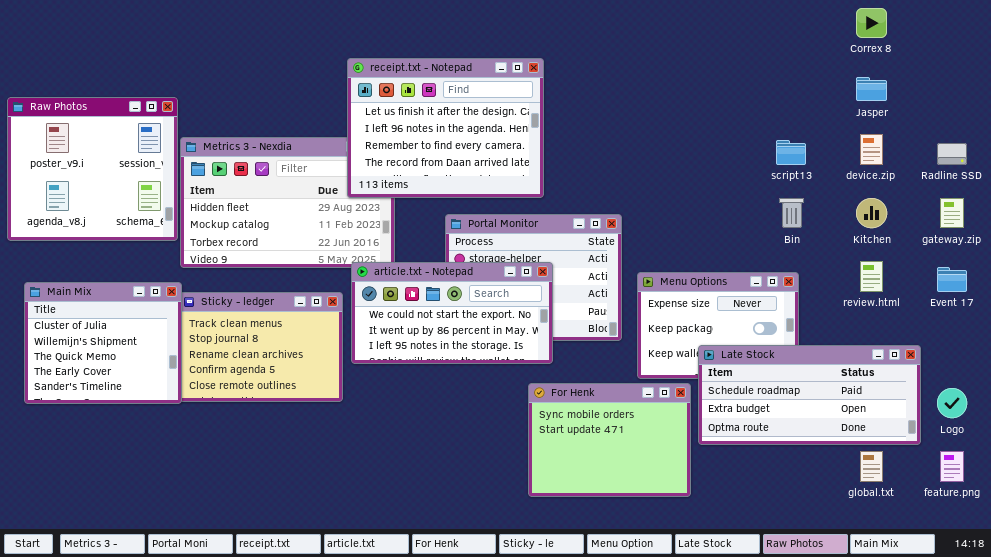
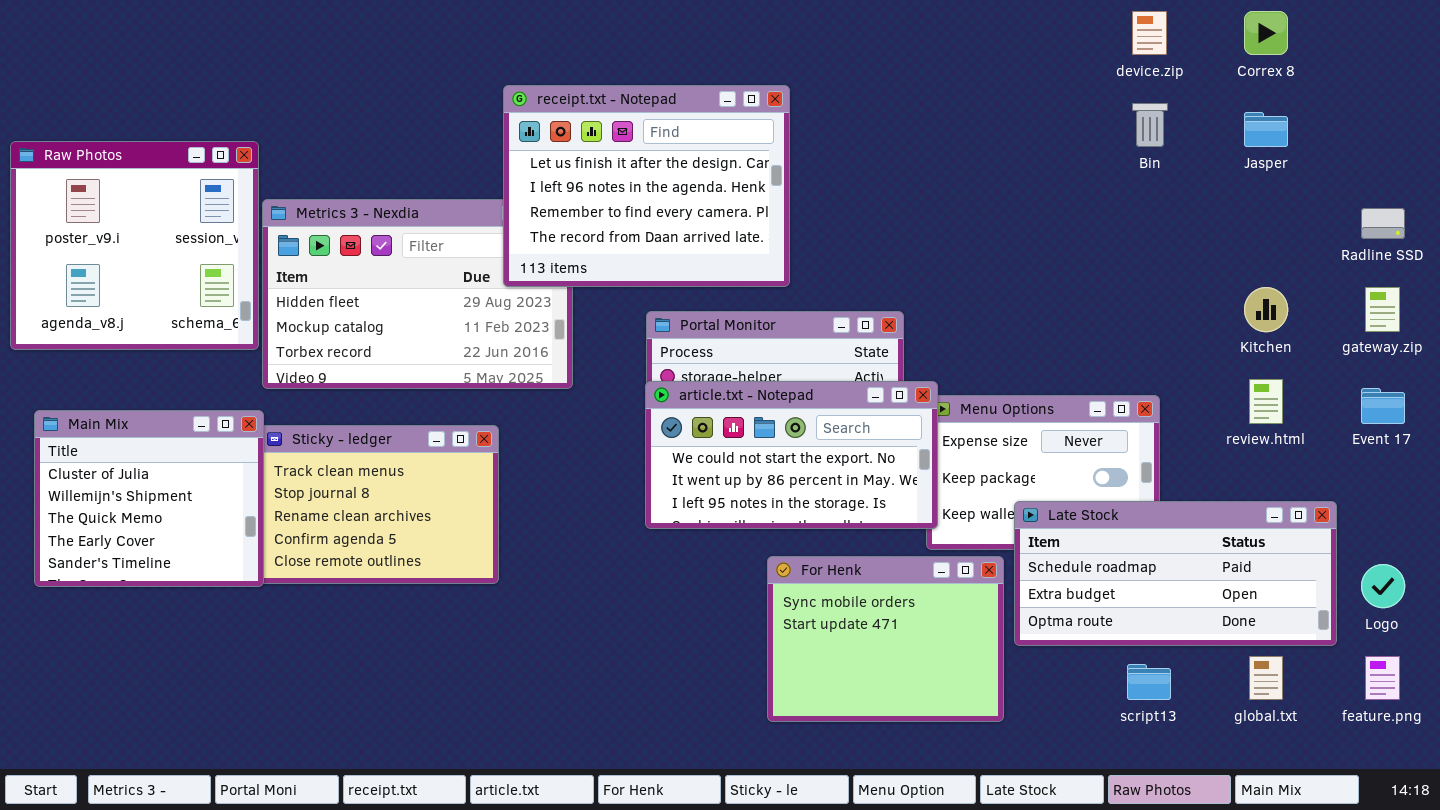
device.zip: [860,134,883,165] -> [1132,11,1167,55], moved
script13: [776,140,806,165] -> [1127,664,1171,700], moved
Bin: [779,198,804,228] -> [1132,103,1168,147], moved
article.txt - Notepad: [351,262,553,364] -> [645,381,938,529], moved

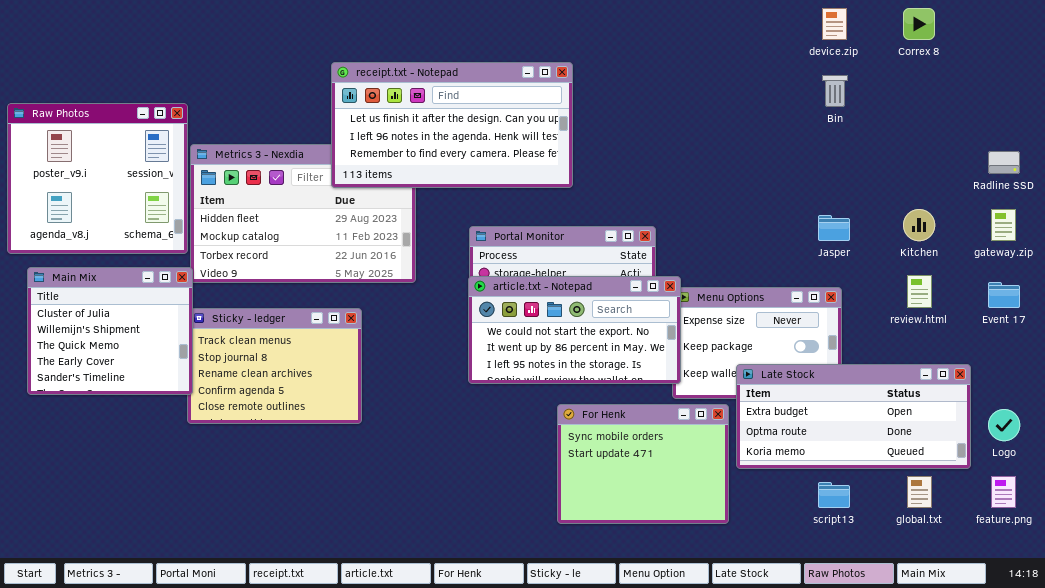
receipt.txt - Notepad: [503,85,790,287] -> [331,62,573,188], resized
Jasper: [1244,112,1288,147] -> [818,215,850,241], moved
Main Mix: [34,410,264,587] -> [27,267,193,395], moved
Late Stock: [1014,501,1337,646] -> [736,364,971,469], scrolled down 1 row

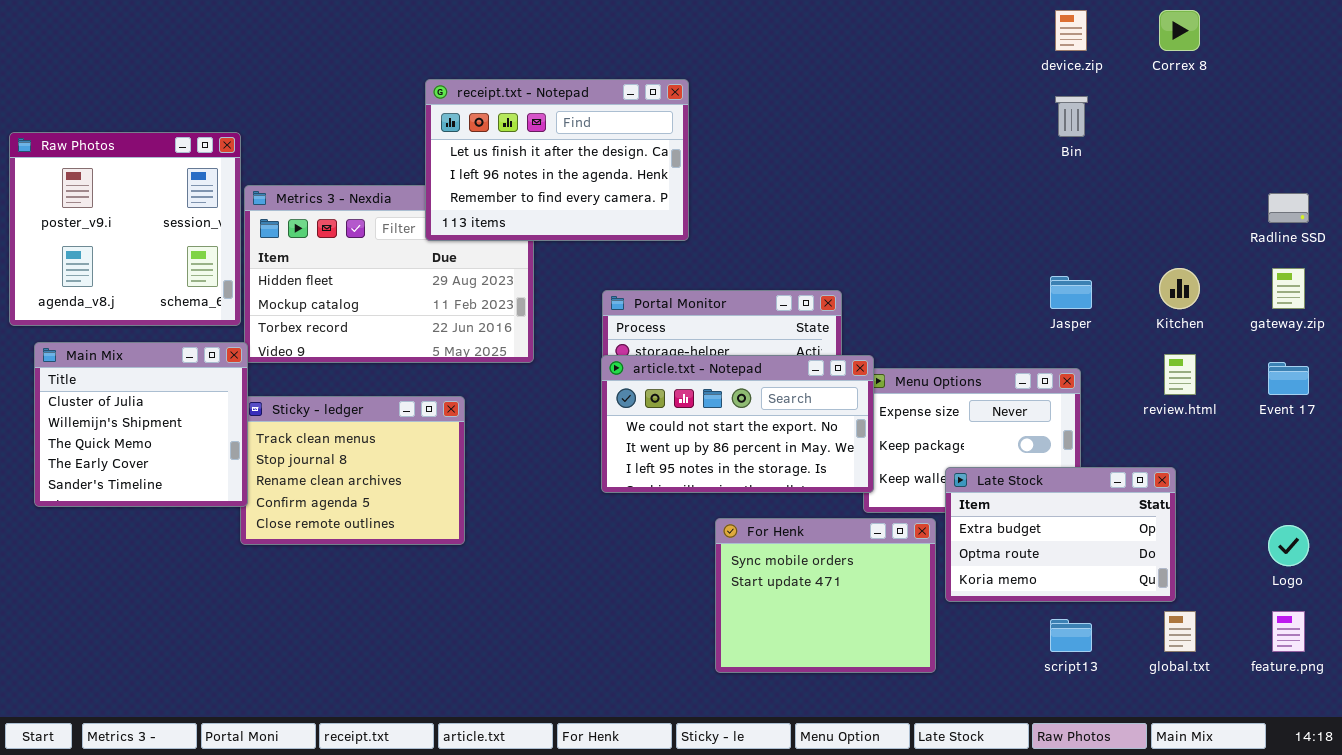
receipt.txt - Notepad: [331,62,573,188] -> [425,79,689,241], resized
Late Stock: [736,364,971,469] -> [945,467,1176,602], resized

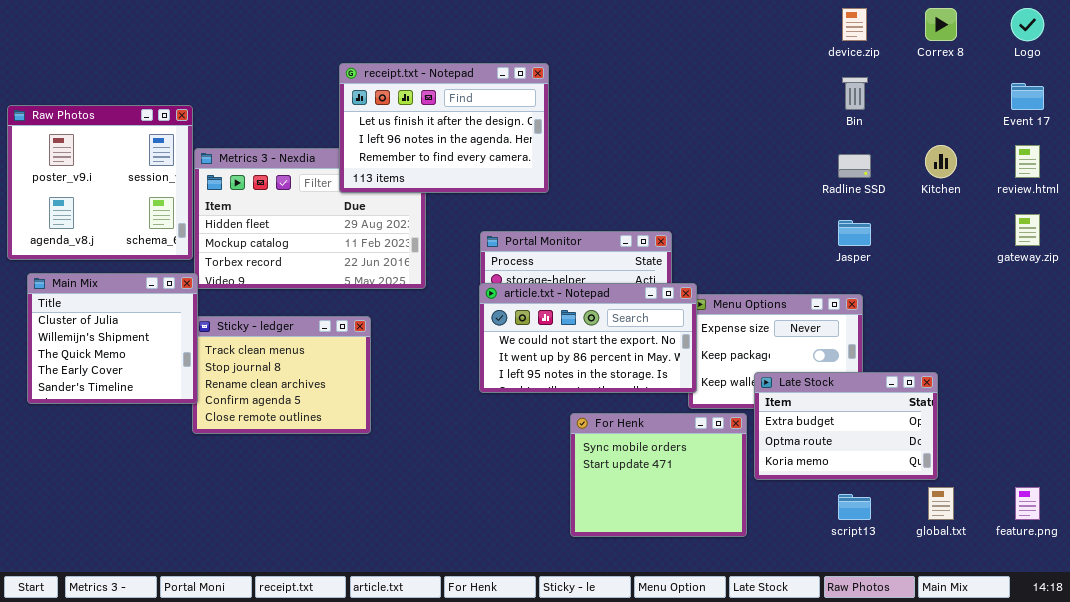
Radline SSD: [1268,193,1309,223] -> [838,154,871,178], moved
Kitchen: [1159,268,1200,309] -> [925,145,957,178], moved
review.html: [1164,354,1196,395] -> [1015,145,1040,178], moved
Event 17: [1268,362,1309,395] -> [1011,83,1044,110], moved
Logo: [1268,525,1309,566] -> [1011,8,1044,41], moved

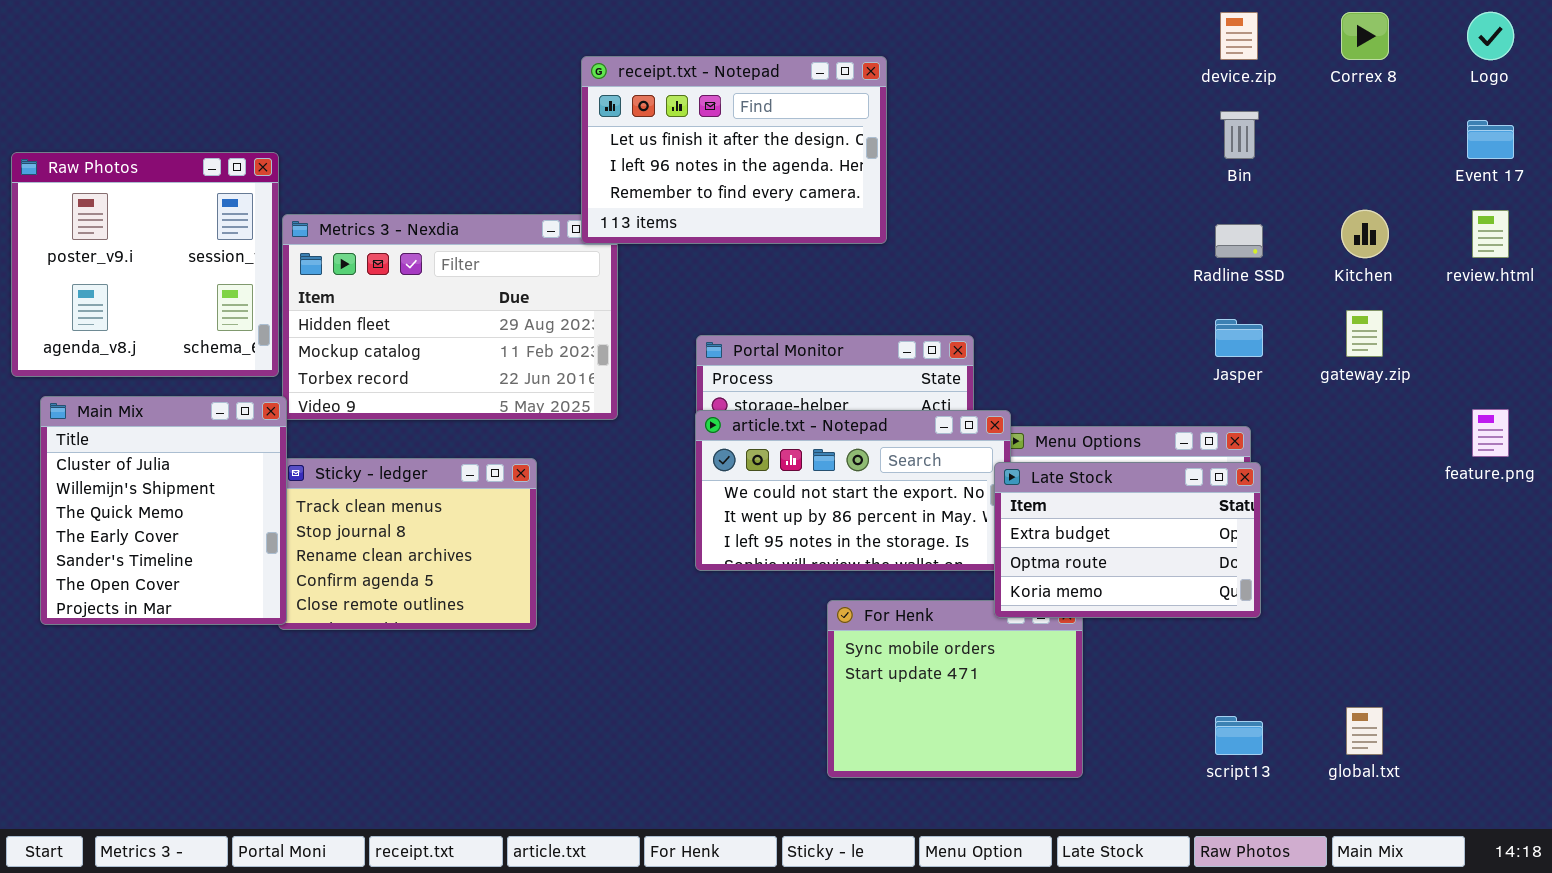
receipt.txt - Notepad: [339,63,549,193] -> [581,56,887,244], moved
gateway.zip: [1015,214,1040,246] -> [1346,310,1383,357], moved
Main Mix: [27,273,198,404] -> [40,396,287,625], resized
Late Stock: [754,372,938,480] -> [994,462,1261,618], moved
feature.png: [1015,487,1040,520] -> [1472,409,1509,457], moved

